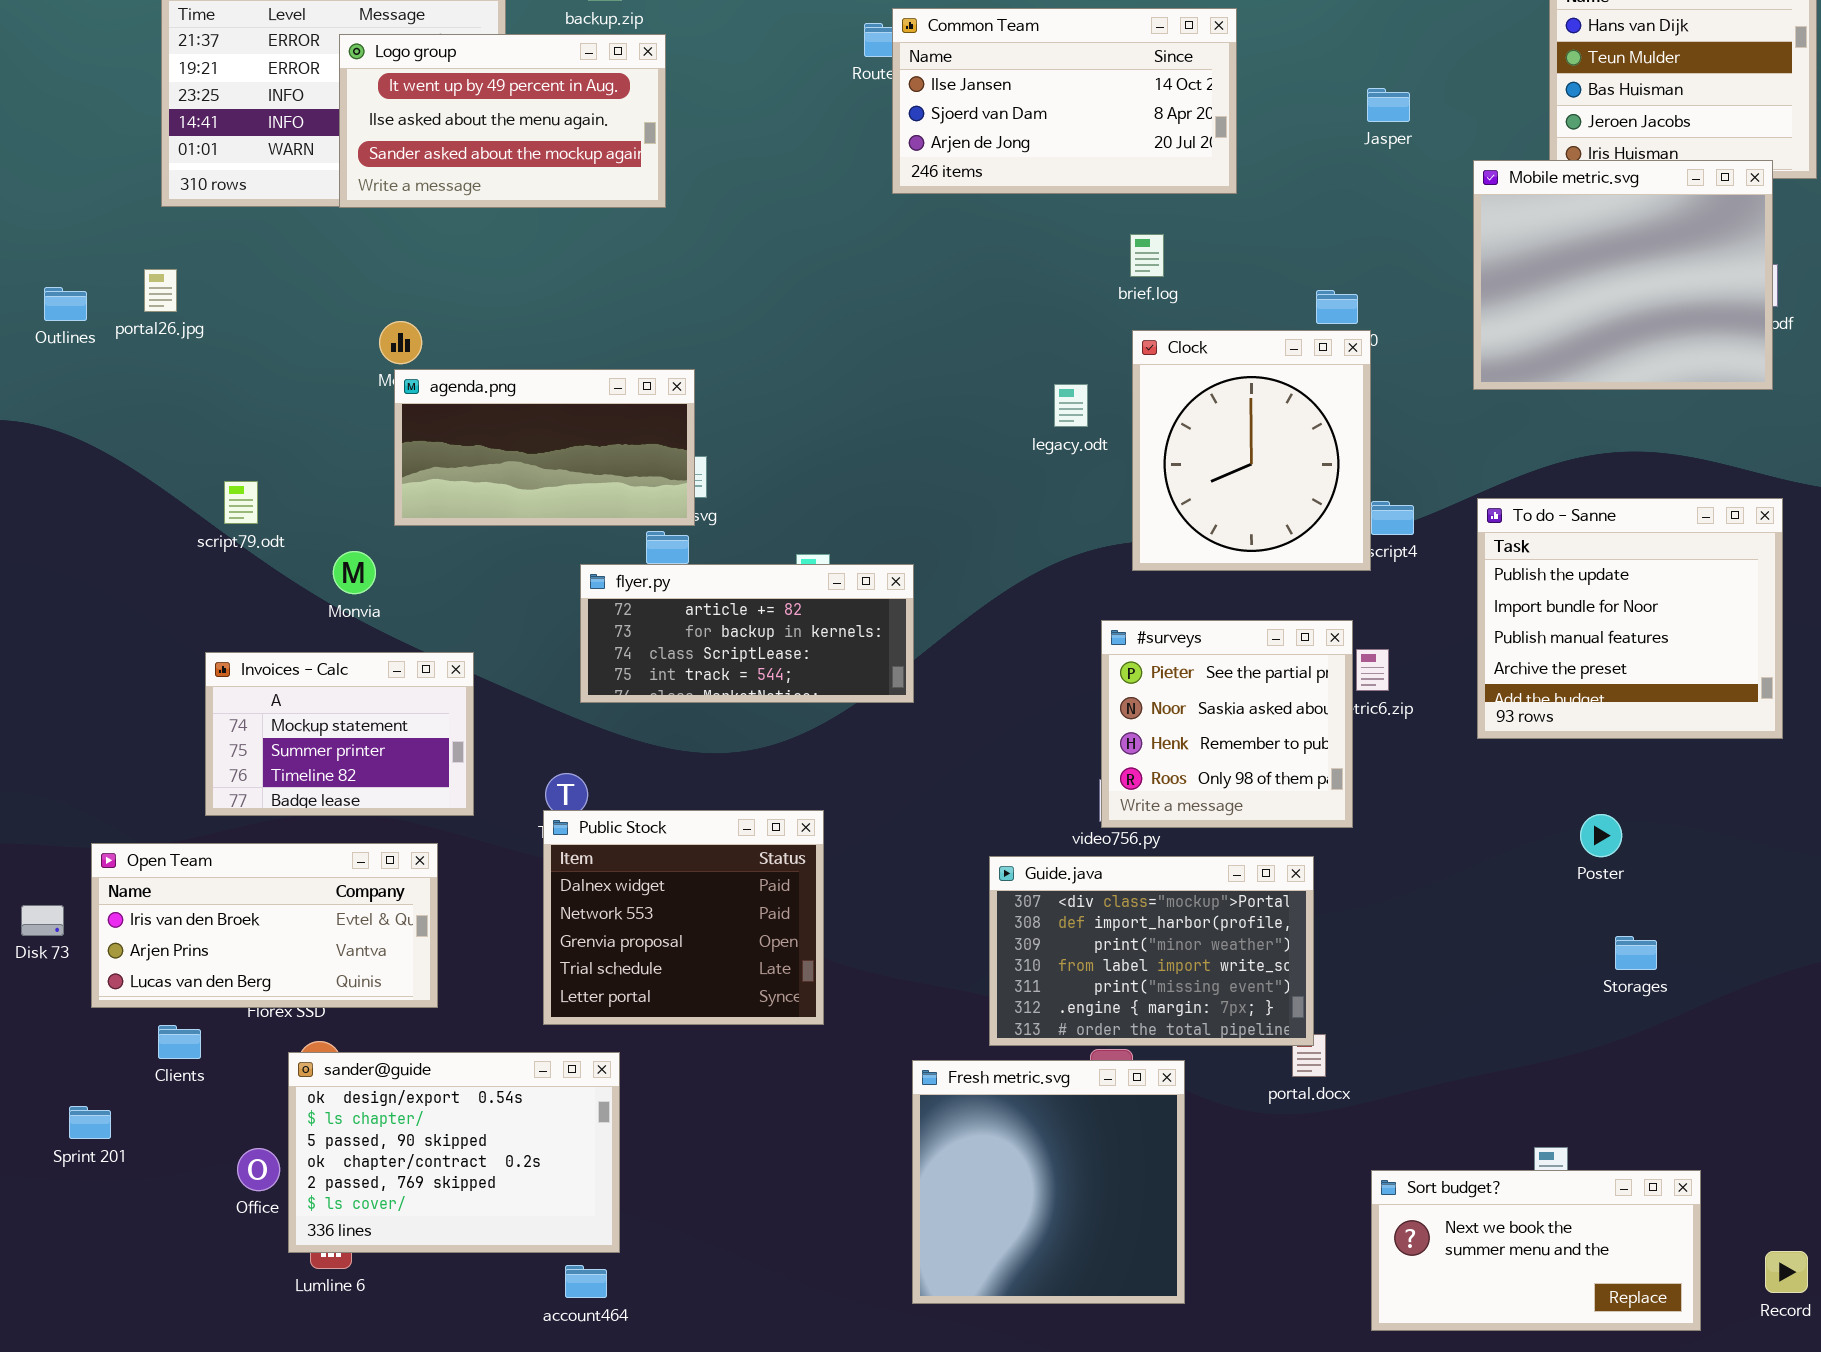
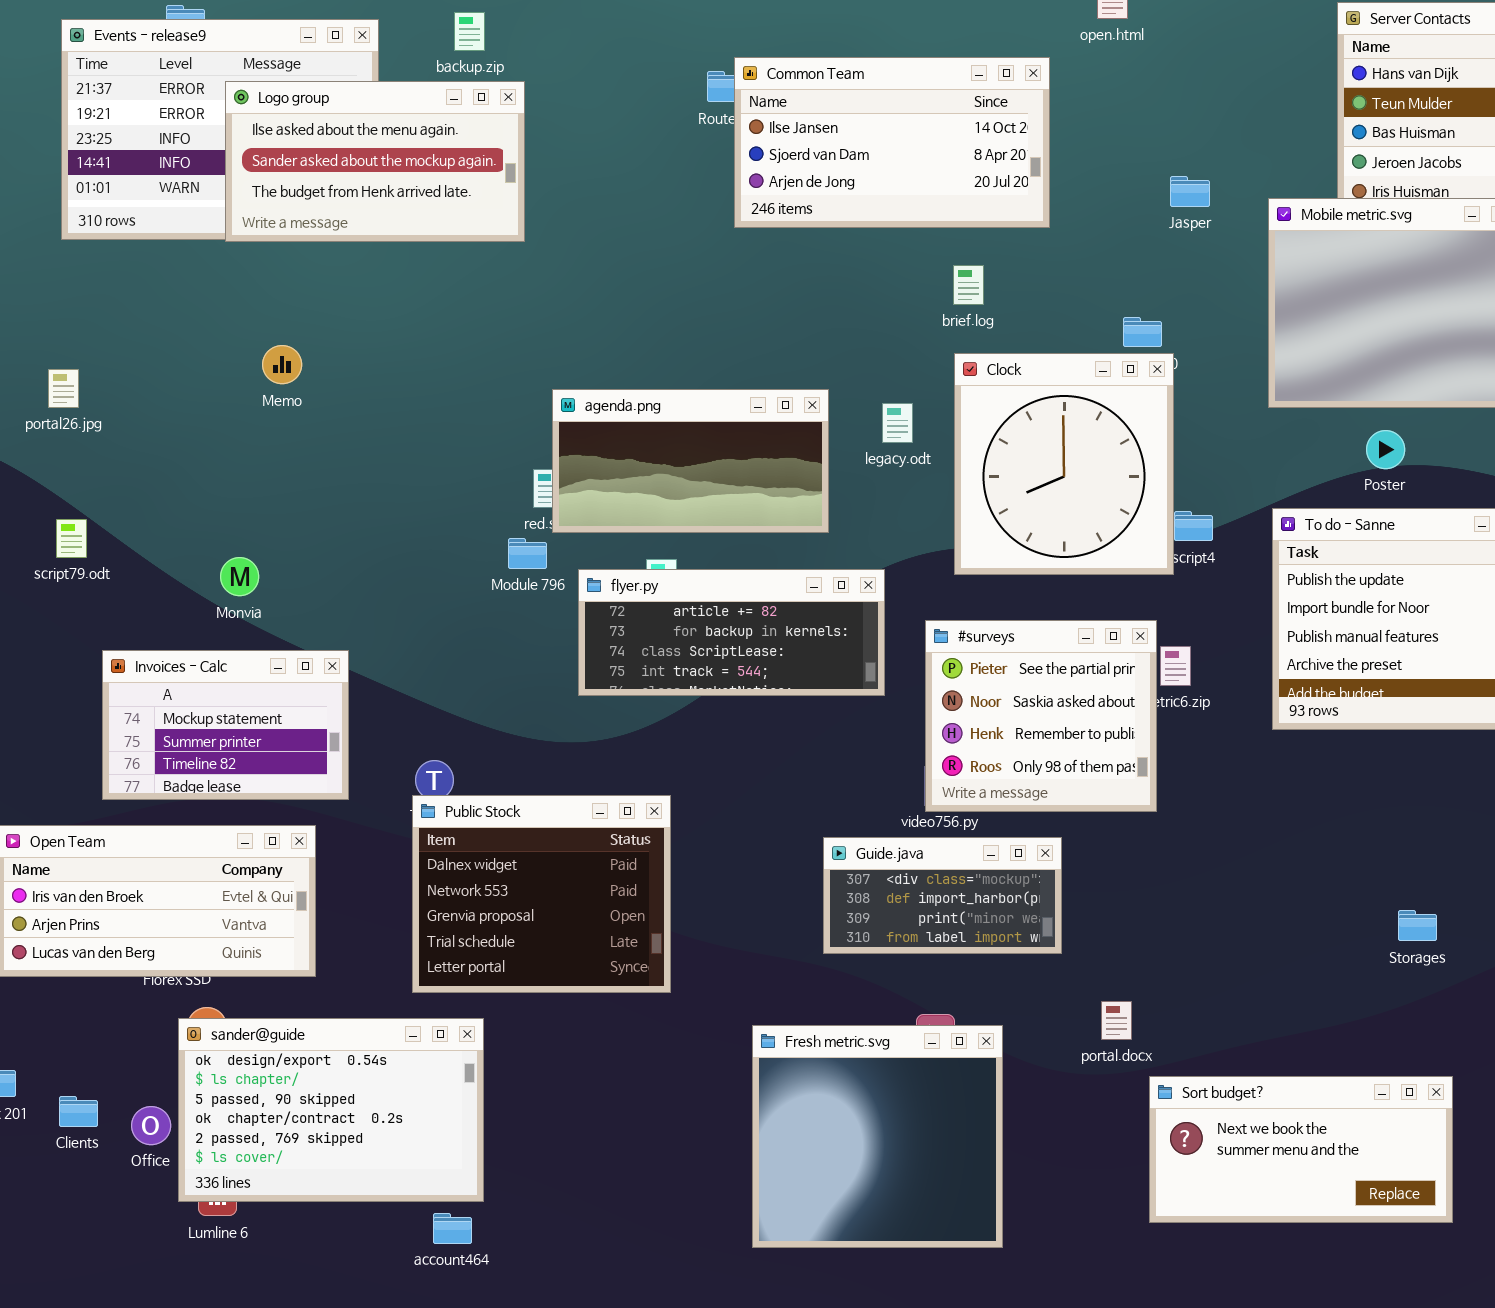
Logo group: [339,34,666,208] -> [225,81,525,242], scrolled down 1 row
Jasper: [1367,88,1410,122] -> [1170,176,1210,207], moved
portal26.jpg: [144,269,177,312] -> [48,369,79,408], moved
agenda.png: [394,369,695,526] -> [552,389,829,533], moved
script79.odt: [224,481,258,524] -> [56,519,87,558], moved
flyer.py: [580,564,914,703] -> [578,569,885,696], moved
Poster: [1580,814,1622,857] -> [1366,430,1405,469], moved
Guide.java: [989,856,1314,1046] -> [823,837,1062,954], resized
Clients: [158,1025,201,1059] -> [59,1096,98,1127], moved
Sort budget?: [1371,1170,1701,1331] -> [1149,1076,1453,1223], moved

